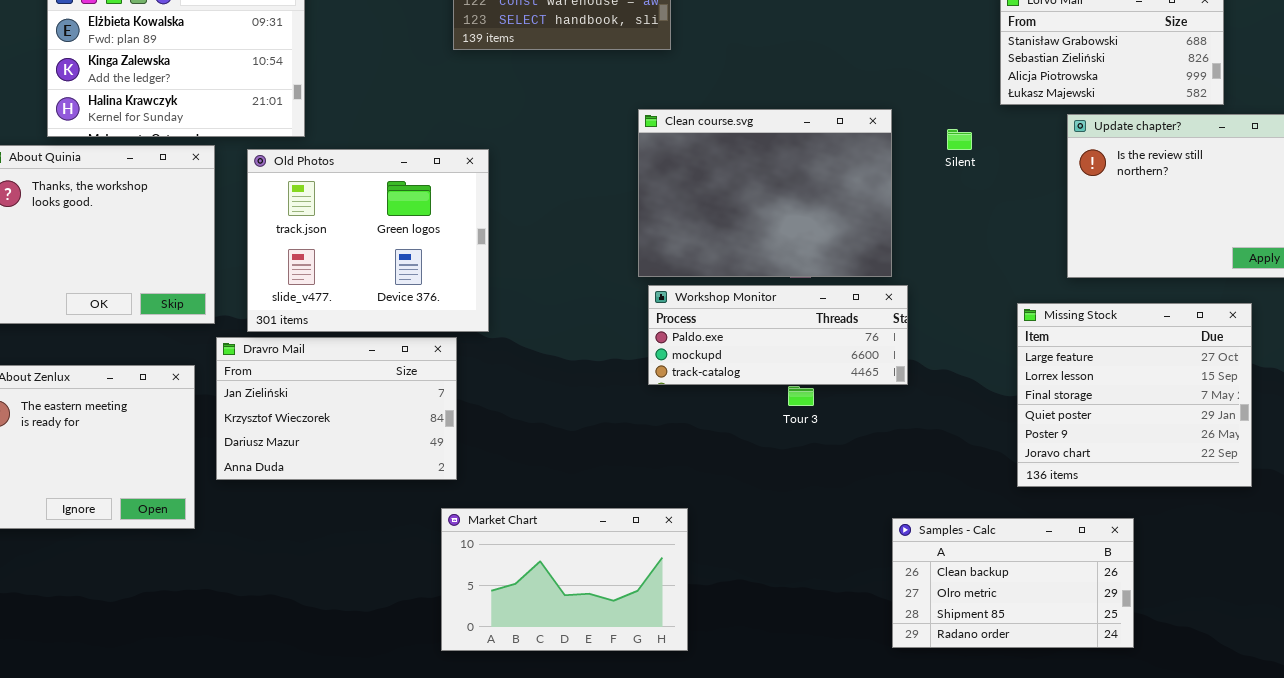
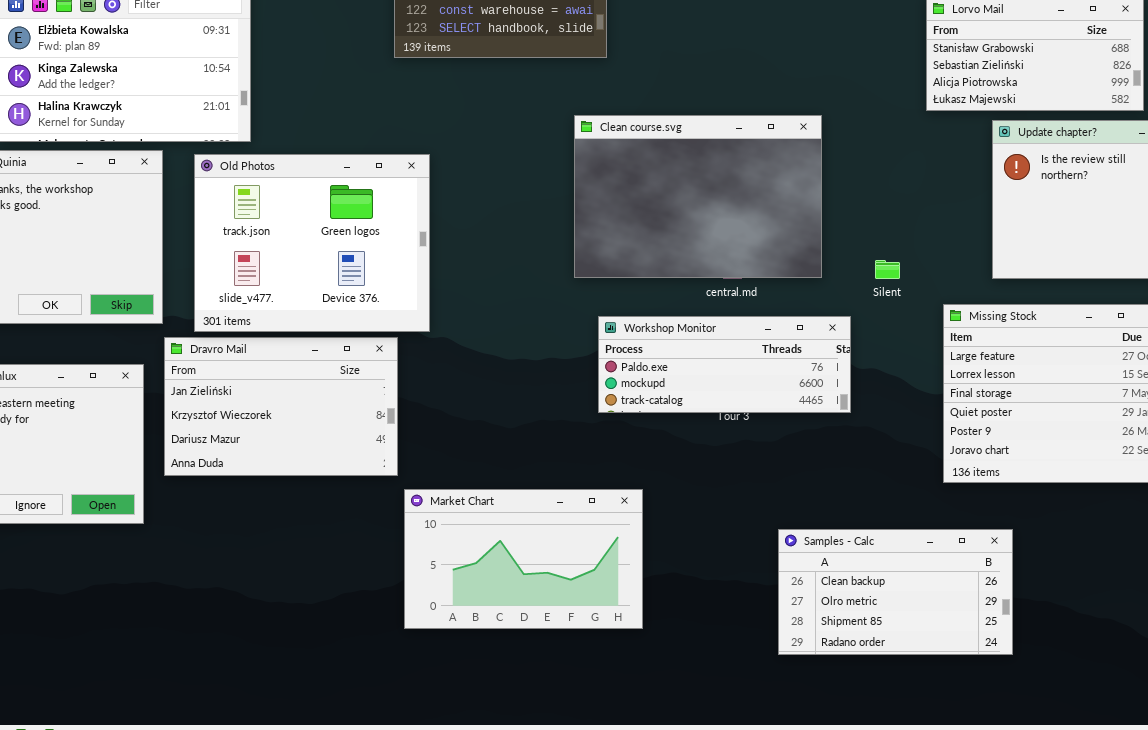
Silent: [947,129,972,150] -> [875,260,900,279], moved
Workshop Monitor: [648,285,908,385] -> [598,316,851,413], moved
Market Chart: [441,508,688,651] -> [404,489,643,629], moved
Samples - Calc: [892,518,1134,648] -> [778,529,1013,655], moved

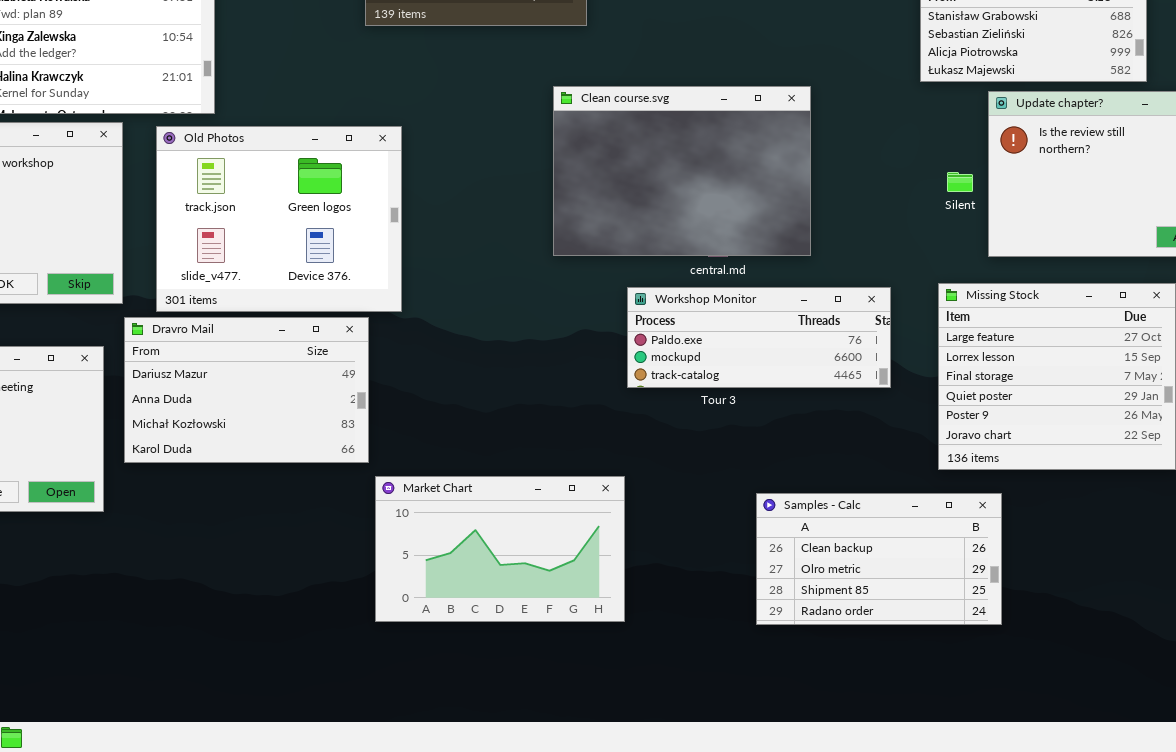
Silent: [875,260,900,279] -> [947,172,973,192], moved
Workshop Monitor: [598,316,851,413] -> [627,287,891,388], moved
Dravro Mail: [164,337,398,476] -> [124,317,369,463], scrolled down 2 rows
Samples - Calc: [778,529,1013,655] -> [756,493,1002,625], moved

